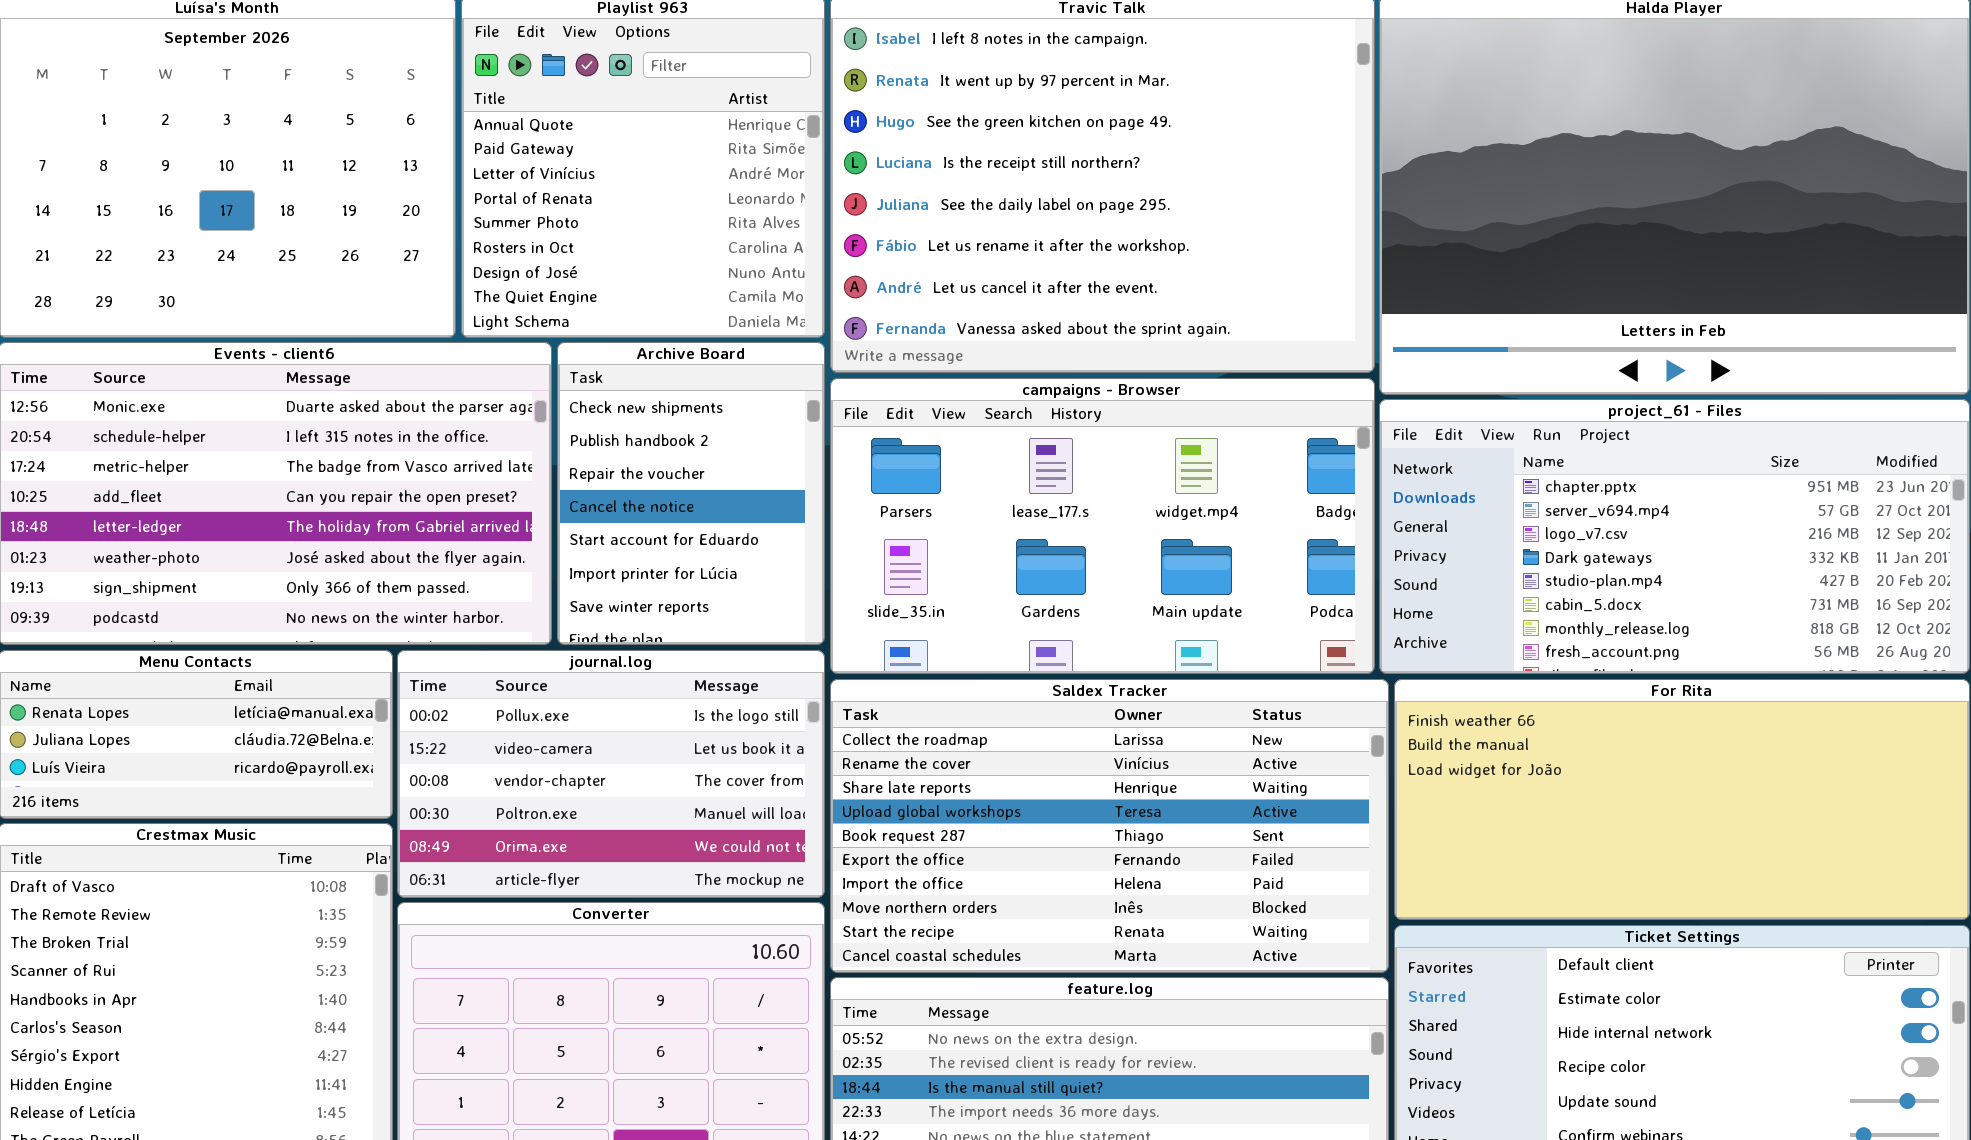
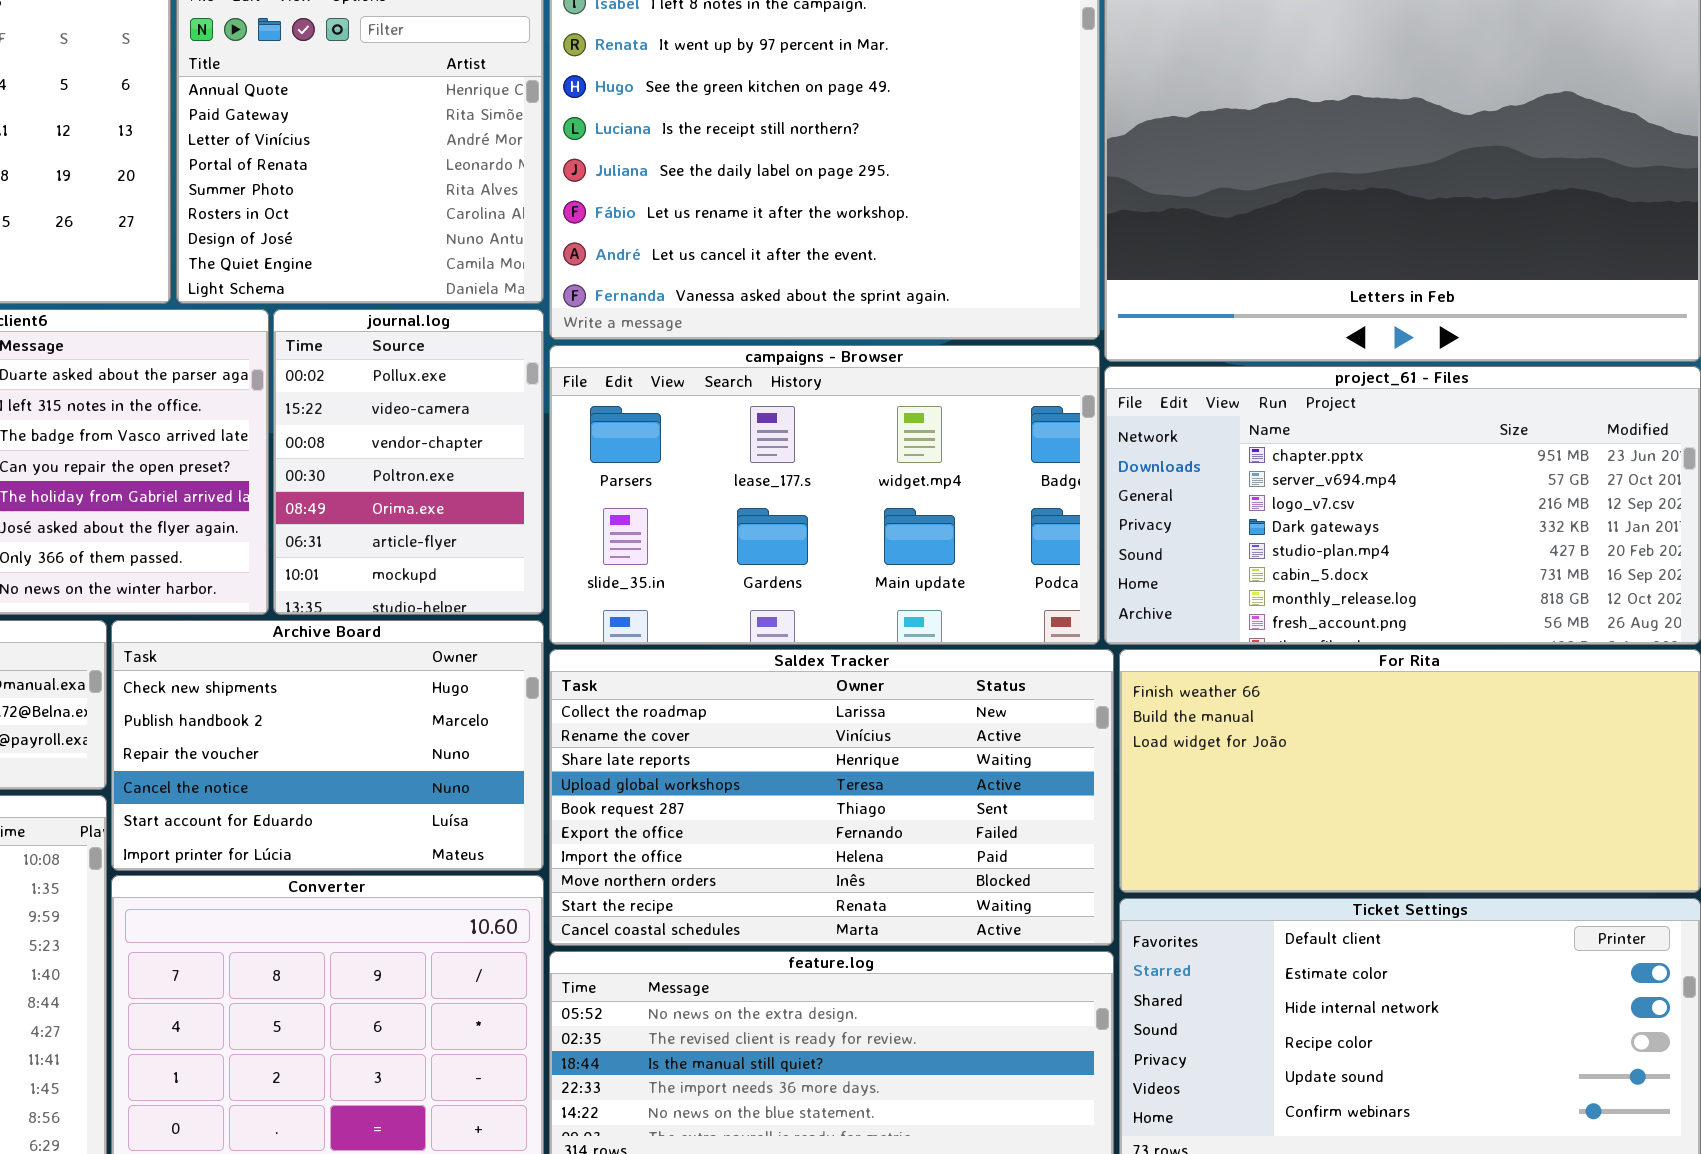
Archive Board: [557,342,825,645] -> [111,620,544,871], moved, resized
journal.log: [397,650,825,898] -> [273,309,544,615], moved, resized

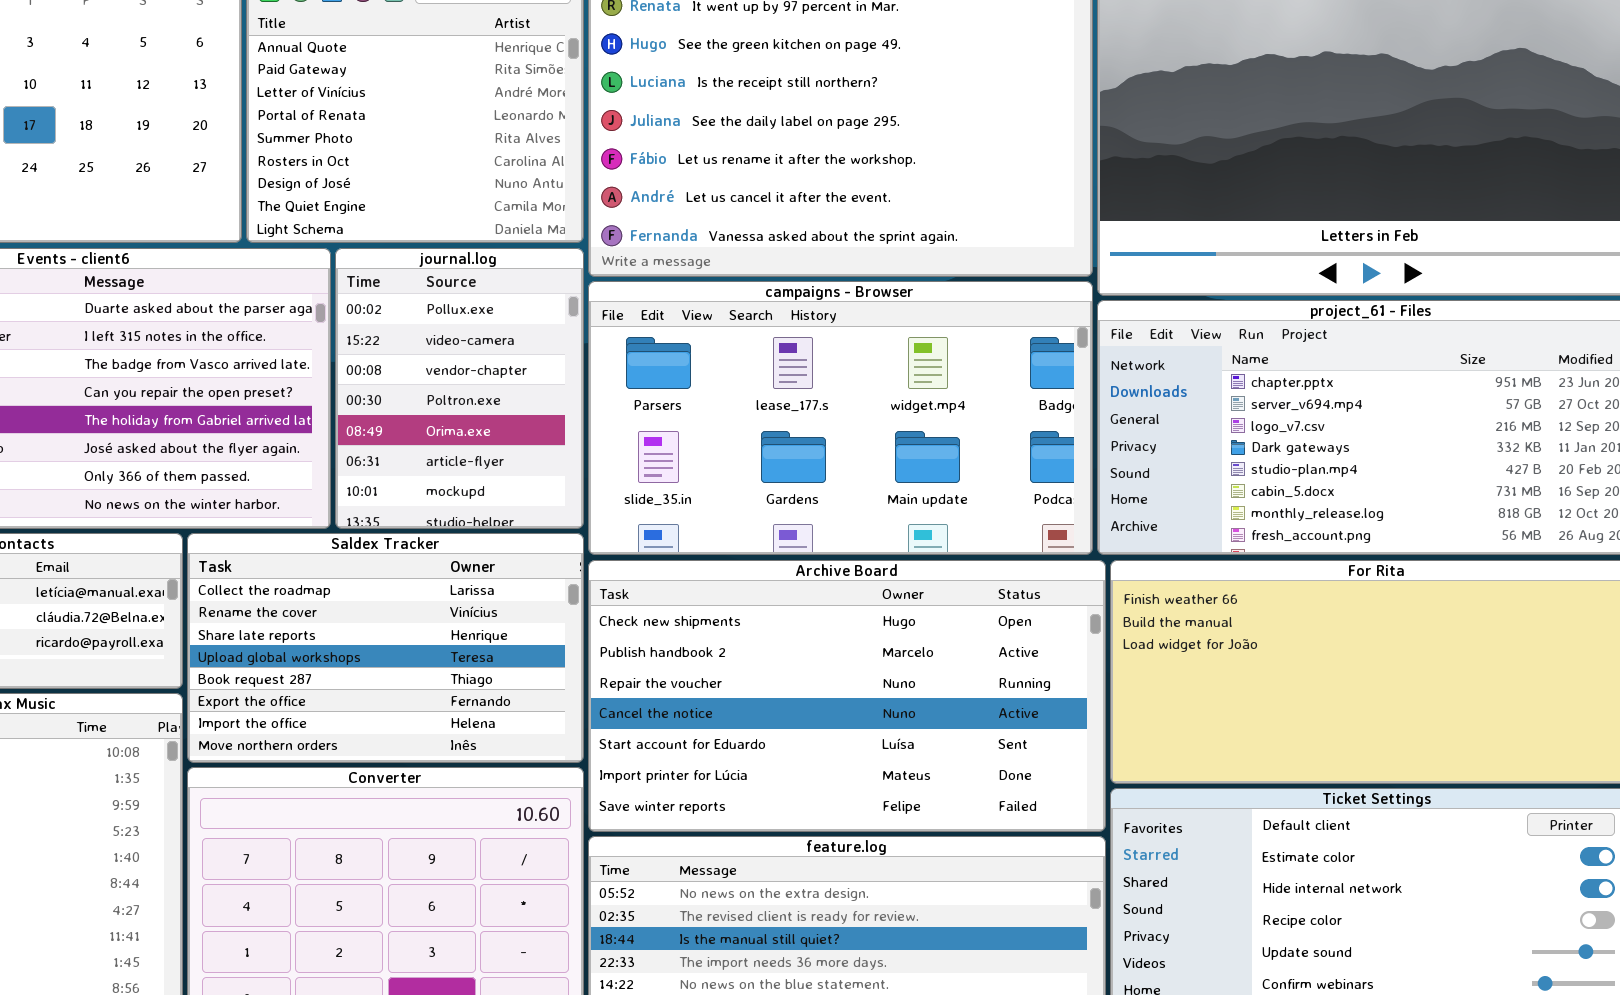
Archive Board: [111,620,544,871] -> [588,560,1106,832], moved, resized
Saldex Tracker: [549,649,1114,946] -> [187,533,584,763], moved, resized

